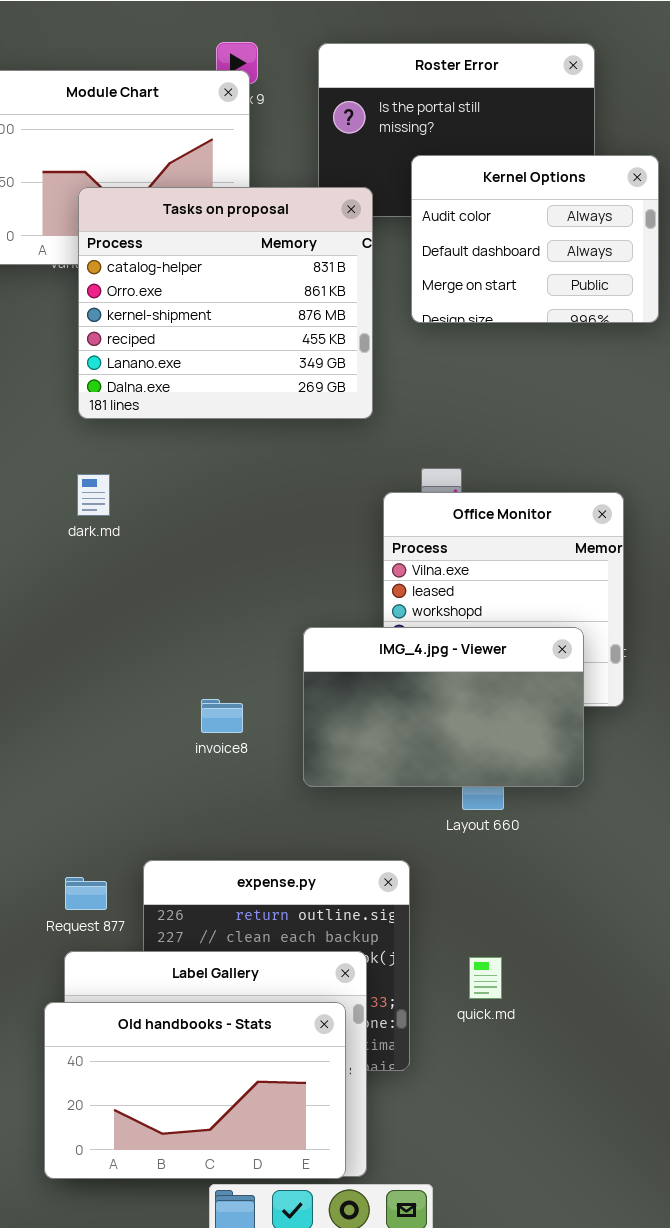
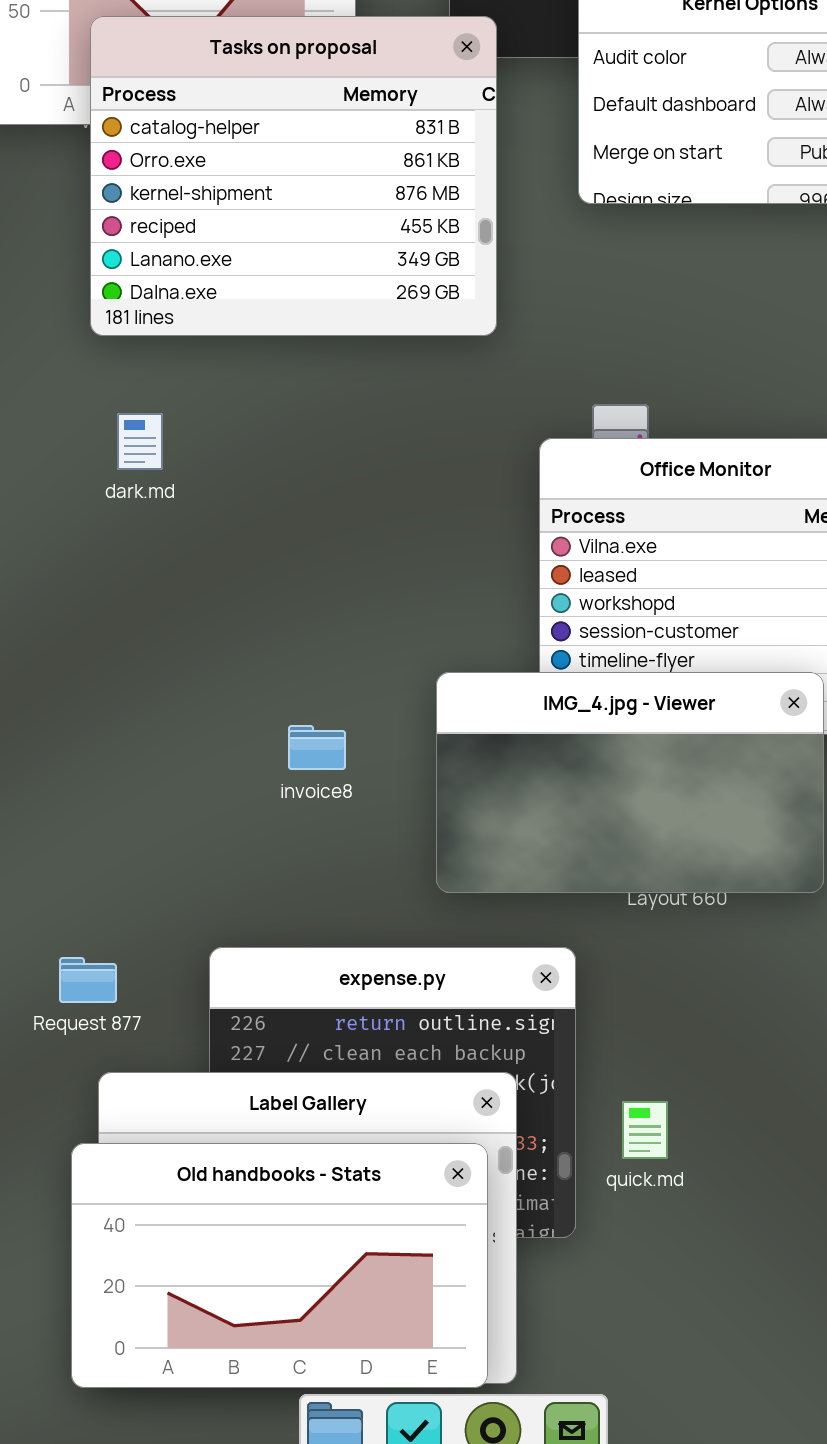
Tasks on proposal: [78,187,373,419] -> [90,16,497,336], moved
IMG_4.jpg - Viewer: [303,627,584,787] -> [436,672,824,893], moved
Request 877: [65,877,107,910] -> [59,957,117,1003], moved
quick.md: [469,957,502,999] -> [622,1101,668,1159], moved

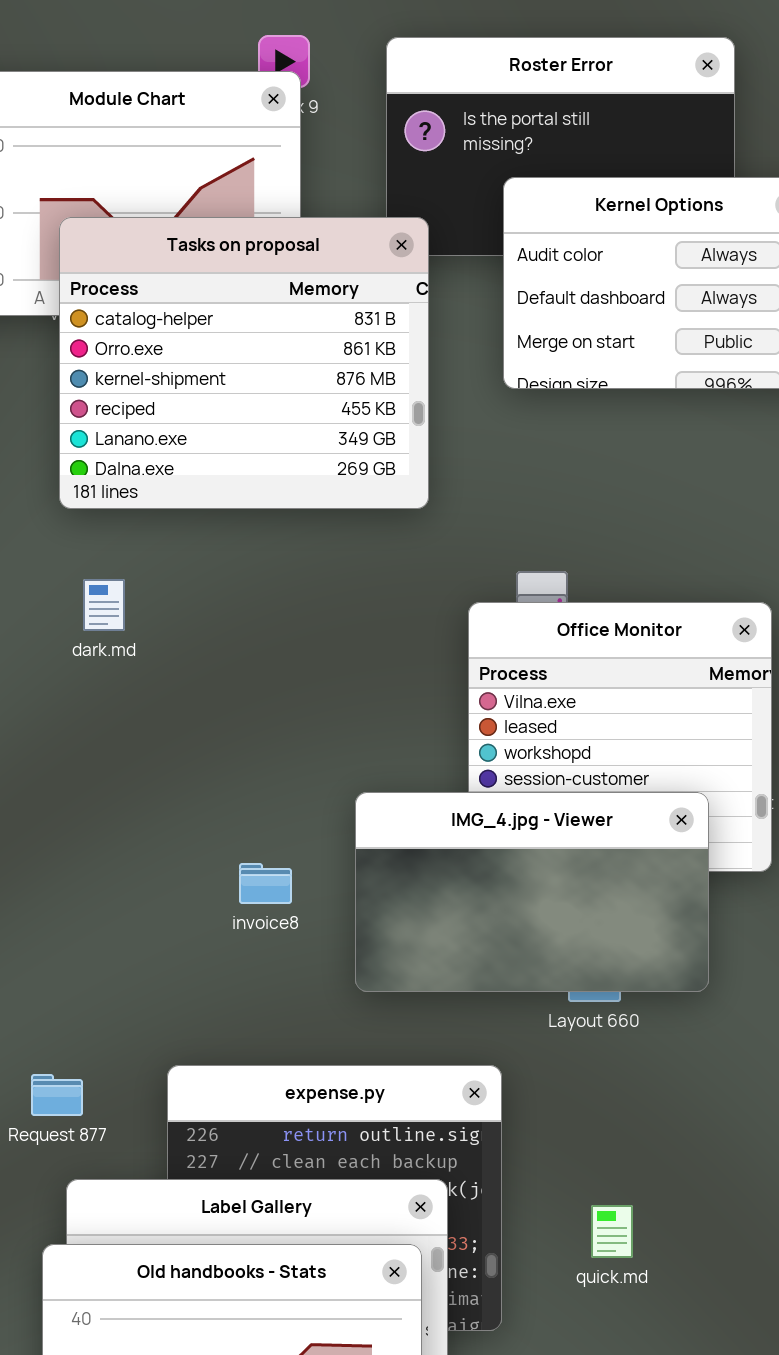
IMG_4.jpg - Viewer: [436,672,824,893] -> [355,792,709,992], moved
quick.md: [622,1101,668,1159] -> [591,1205,633,1258], moved

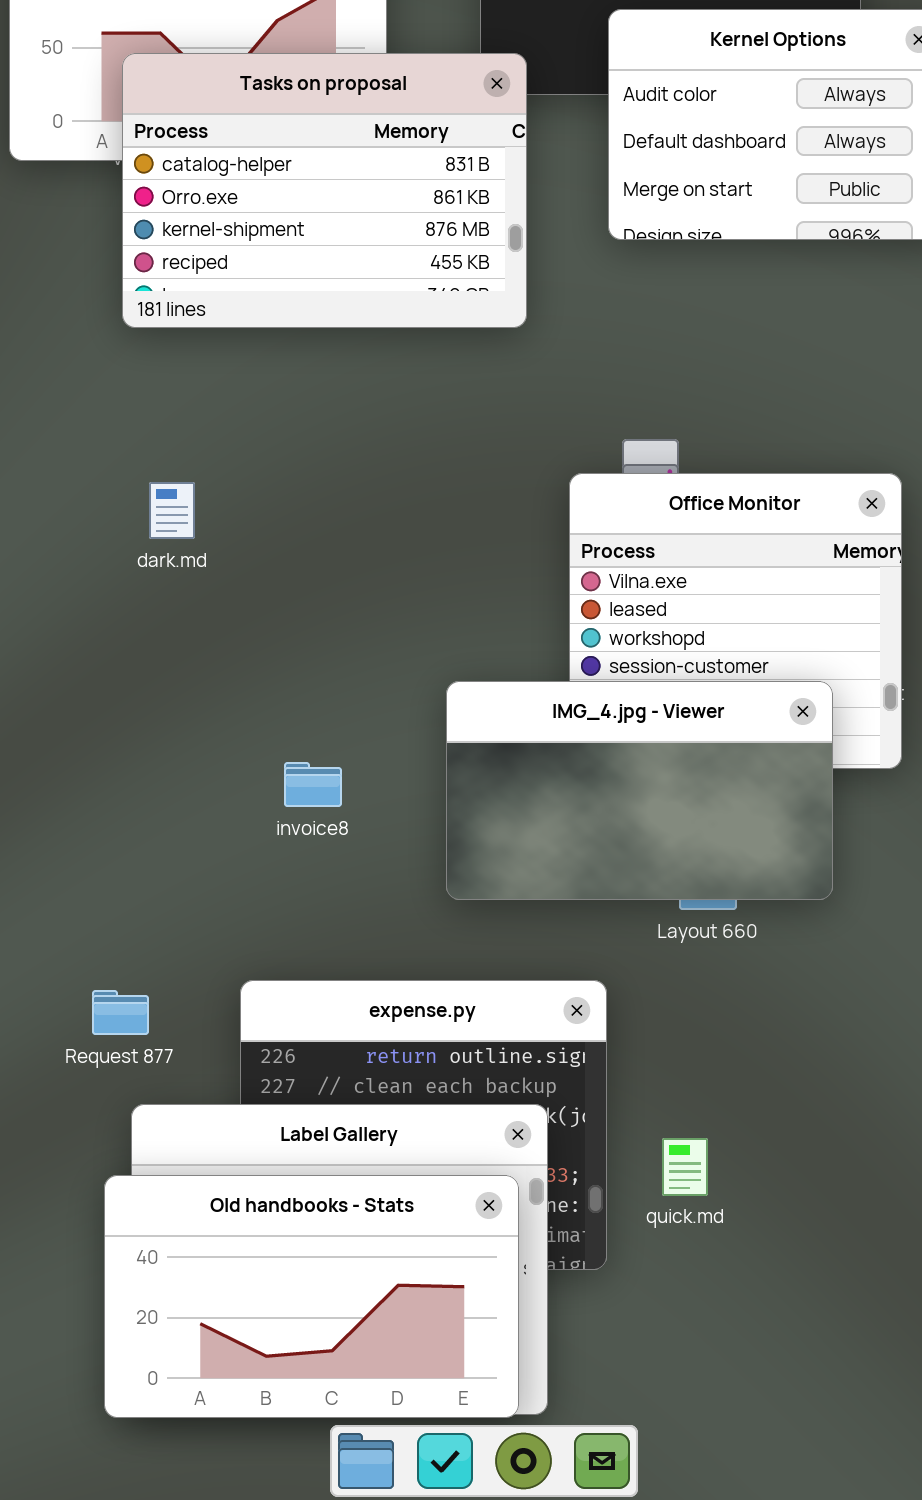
Tasks on proposal: [59,217,429,509] -> [122,53,527,328], resized
dark.md: [83,579,125,631] -> [149,482,195,539], moved
invoice8: [239,863,292,904] -> [284,762,342,807], moved
quick.md: [591,1205,633,1258] -> [662,1138,708,1196], moved

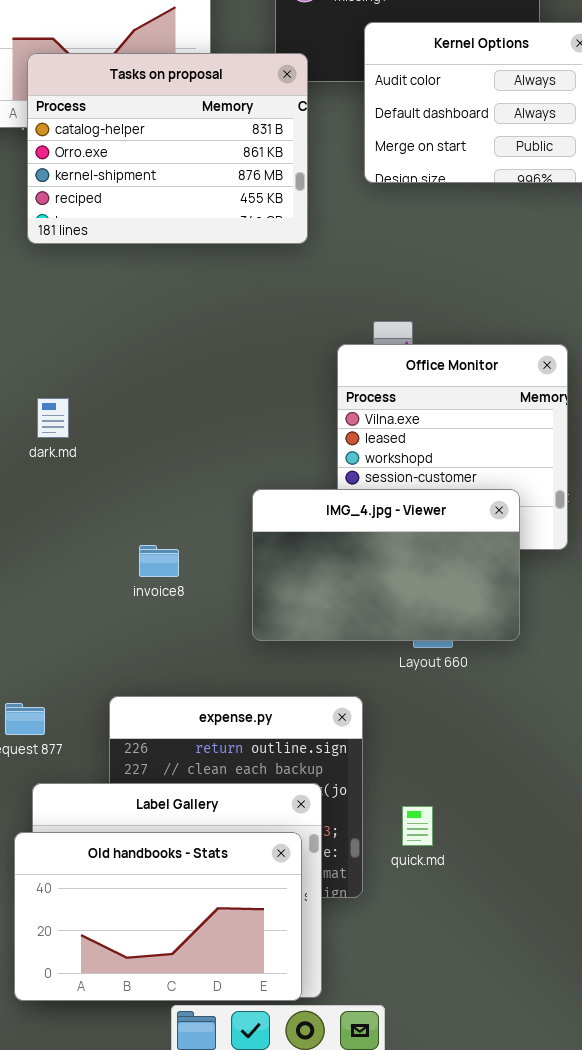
dark.md: [149,482,195,539] -> [37,398,69,438], moved

